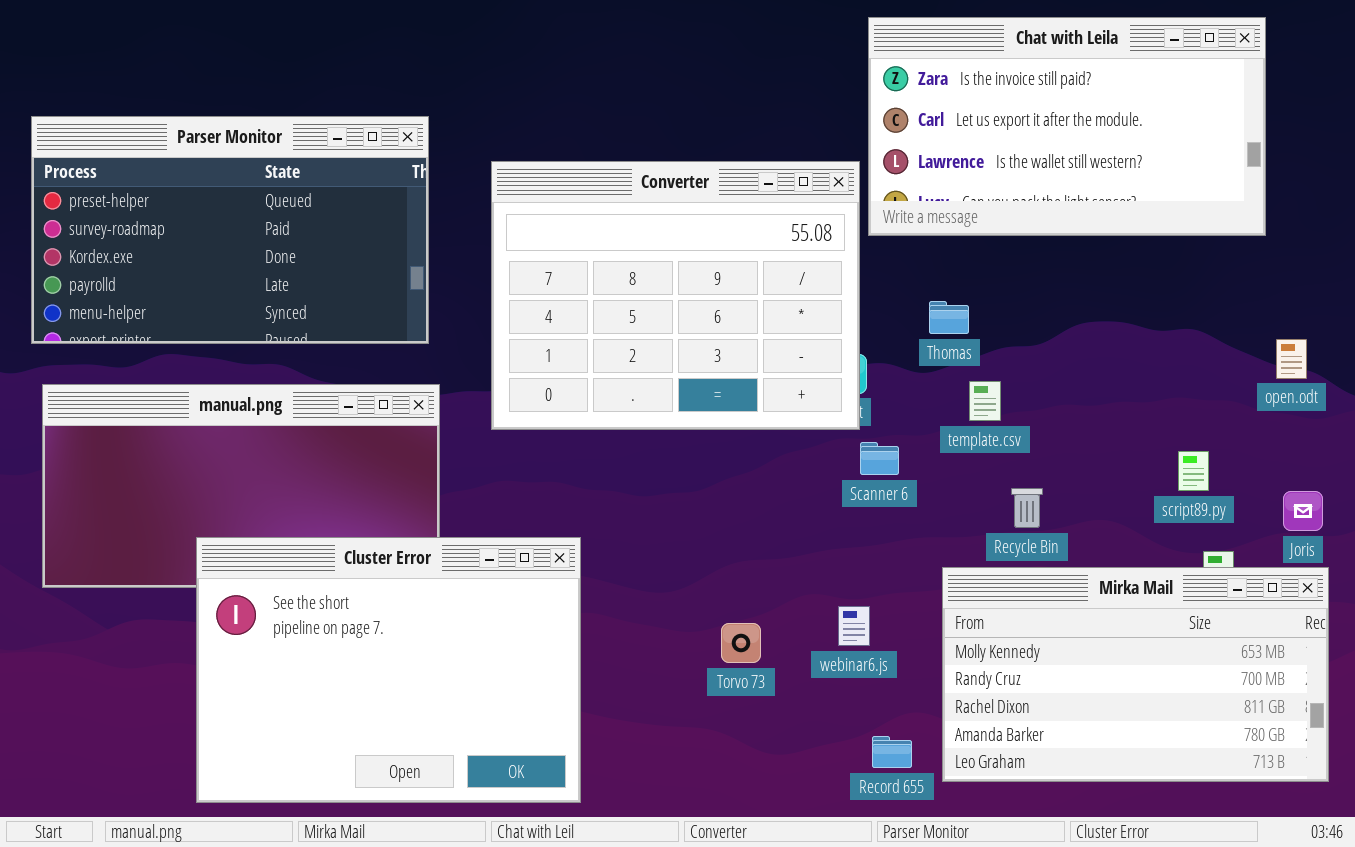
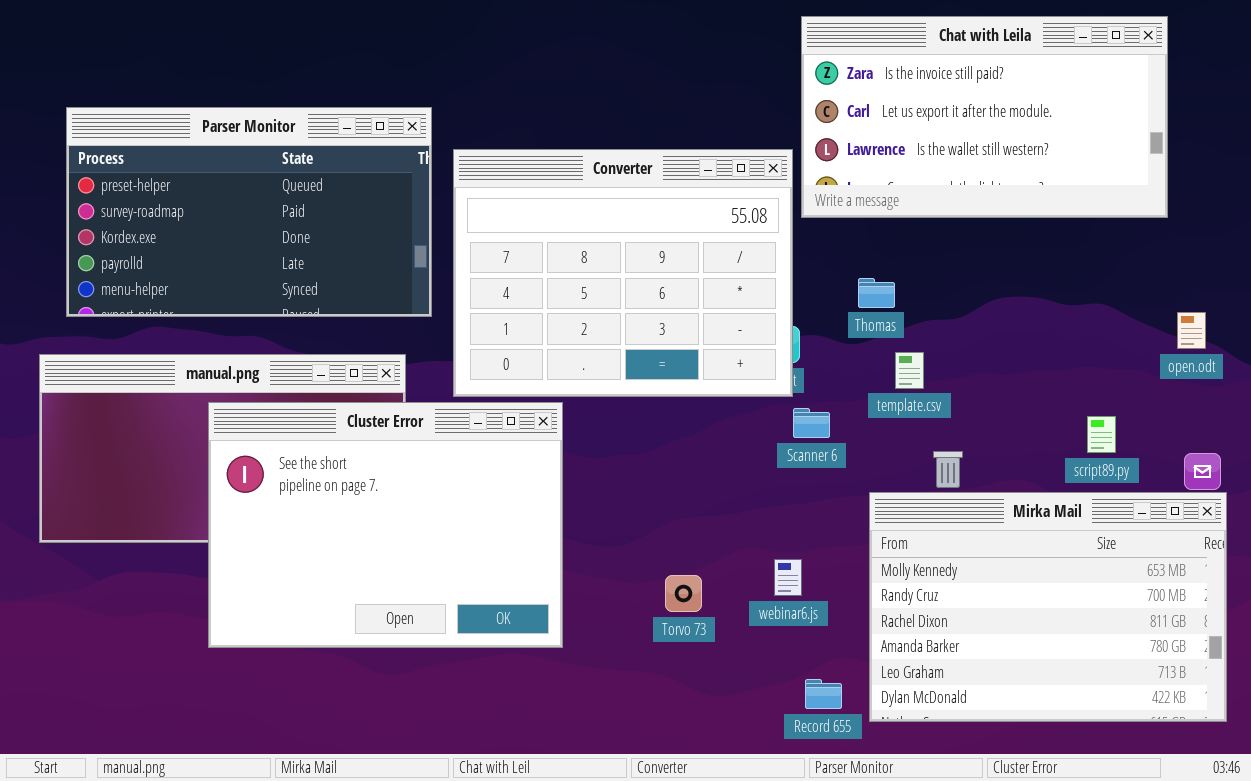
Parser Monitor: [31,116,429,344] -> [66,107,432,317], moved
Cluster Error: [196,537,581,803] -> [208,402,563,648], moved
Mirka Mail: [942,567,1329,782] -> [869,492,1227,722], resized

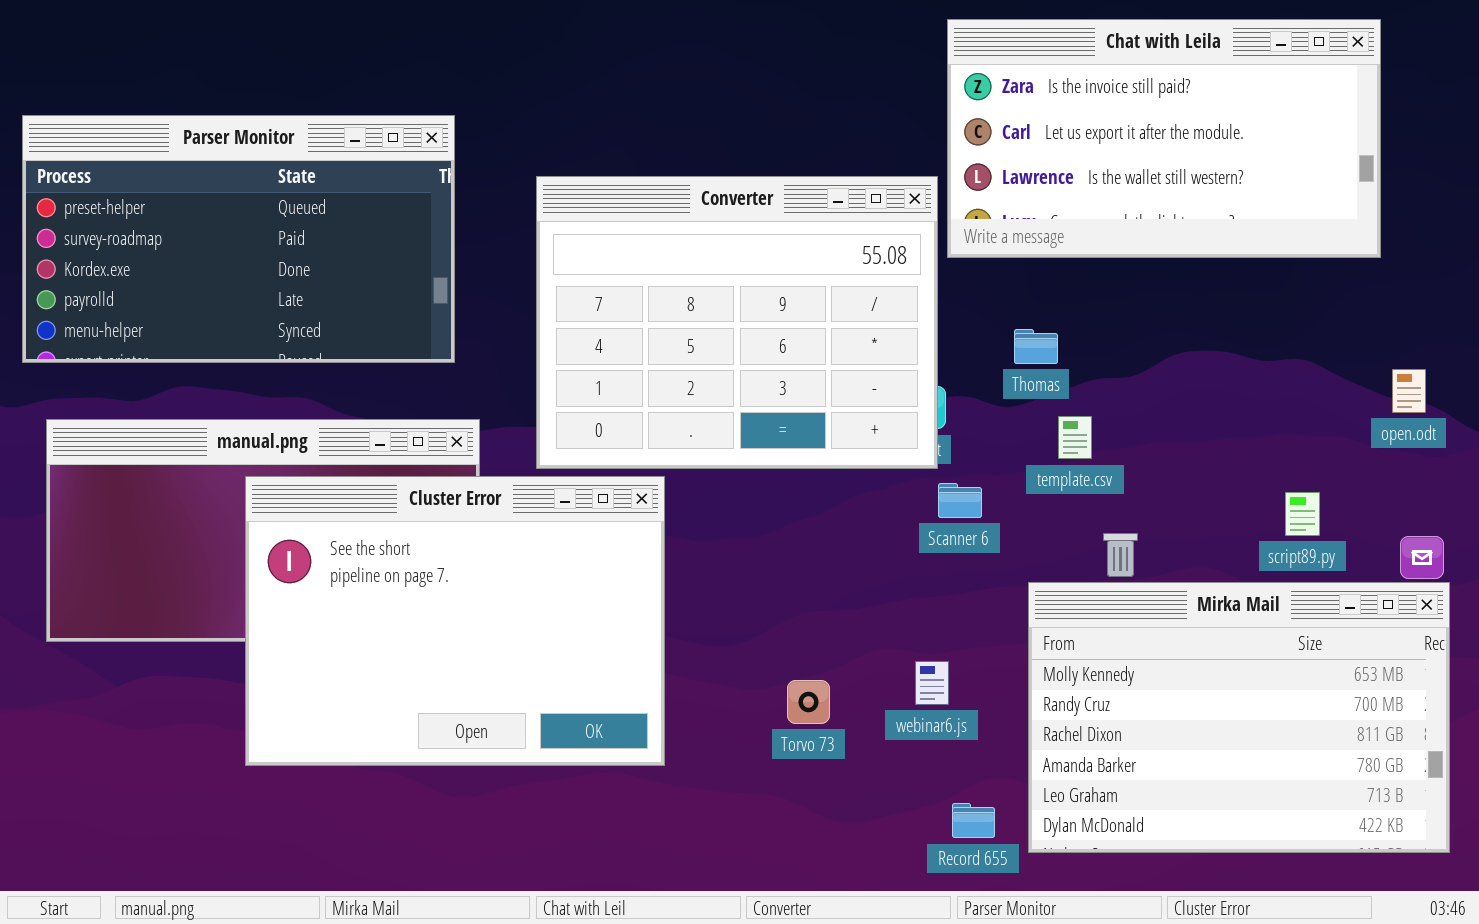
Parser Monitor: [66,107,432,317] -> [22,115,455,363], moved

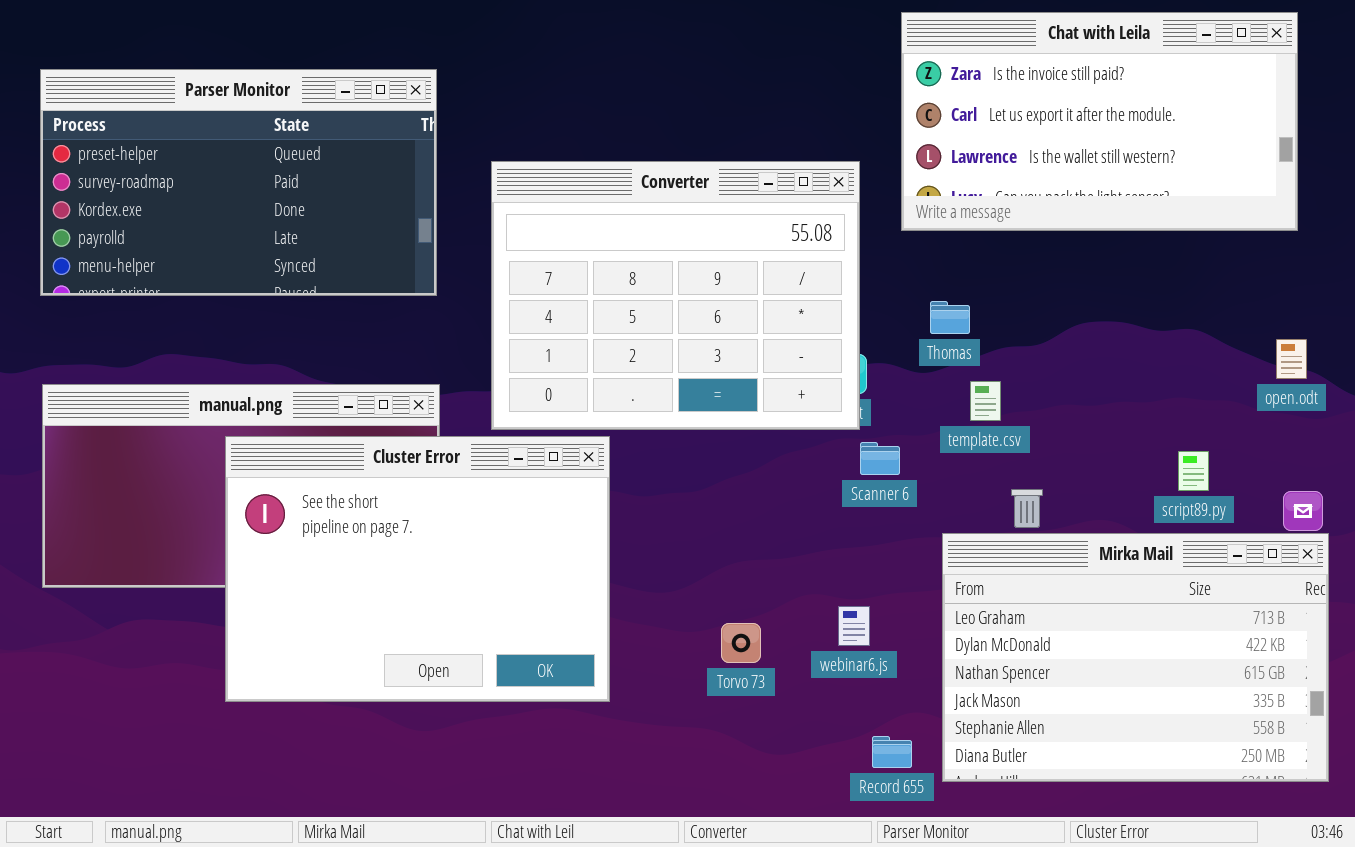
Chat with Leila: [947,19,1381,258] -> [901,12,1298,231], moved
Parser Monitor: [22,115,455,363] -> [40,69,437,296], moved
Mirka Mail: [1028,582,1450,853] -> [942,533,1329,782], scrolled down 4 rows

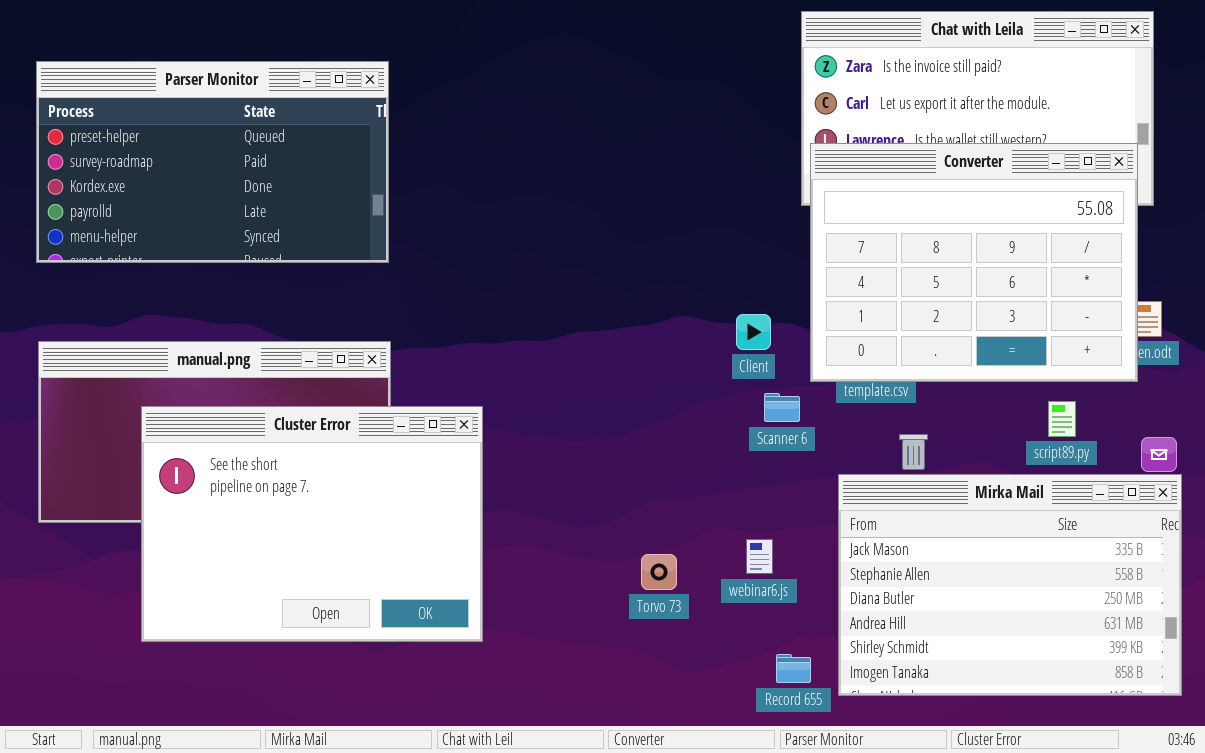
Converter: [491,161,860,430] -> [810,143,1138,382], moved
Cluster Error: [225,436,610,702] -> [141,406,483,642], moved
Mirka Mail: [942,533,1329,782] -> [838,474,1182,696], scrolled down 3 rows

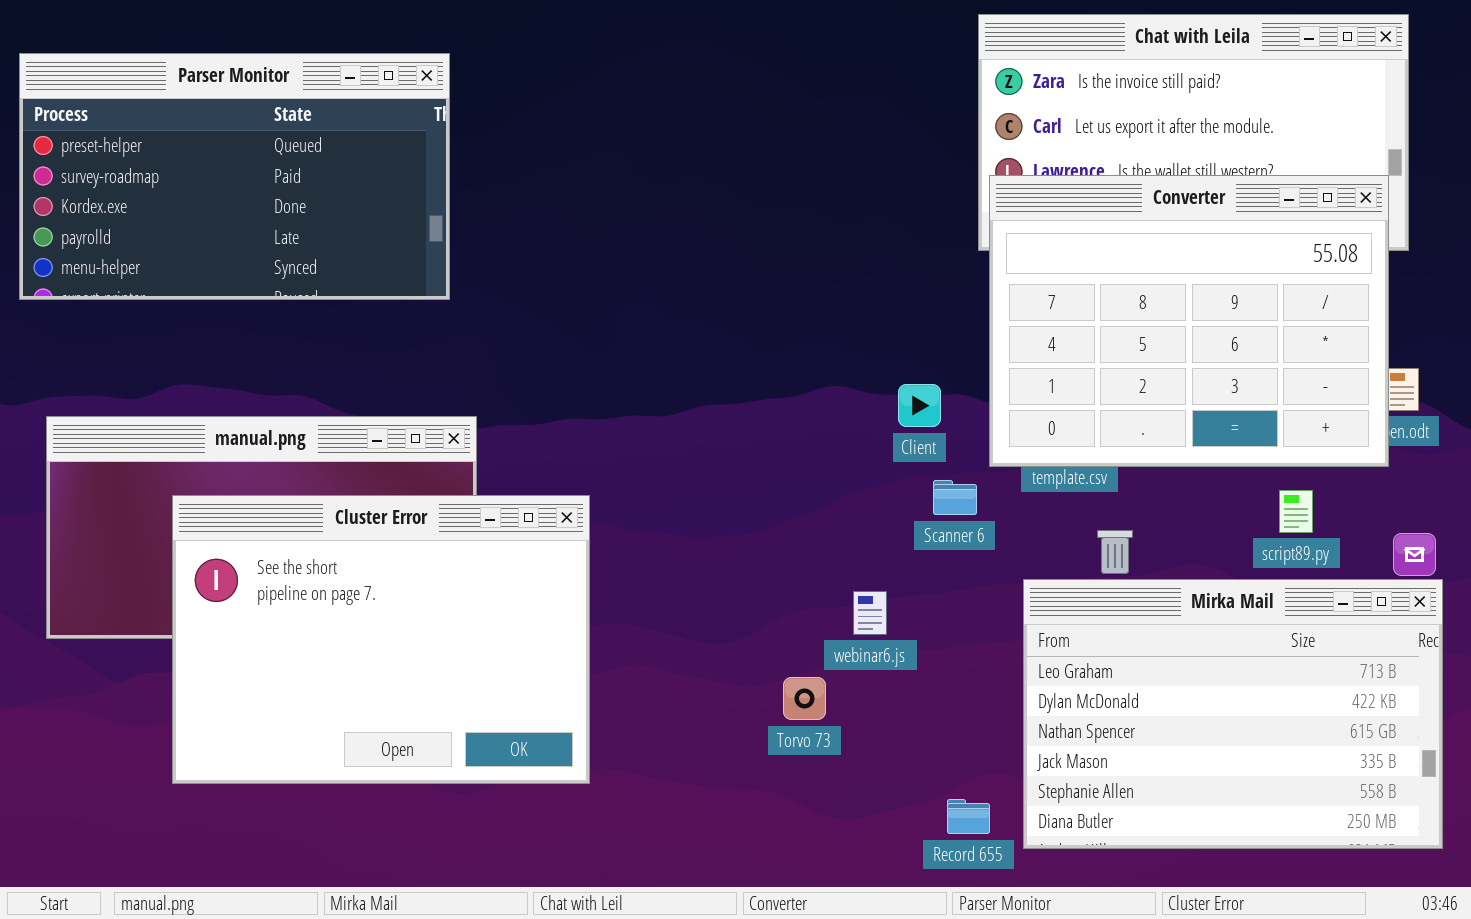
Parser Monitor: [36,61,389,263] -> [19,53,450,300], moved
Mirka Mail: [838,474,1182,696] -> [1023,579,1443,849], scrolled up 3 rows
webinar6.js: [746,539,773,574] -> [853,591,887,635], moved

